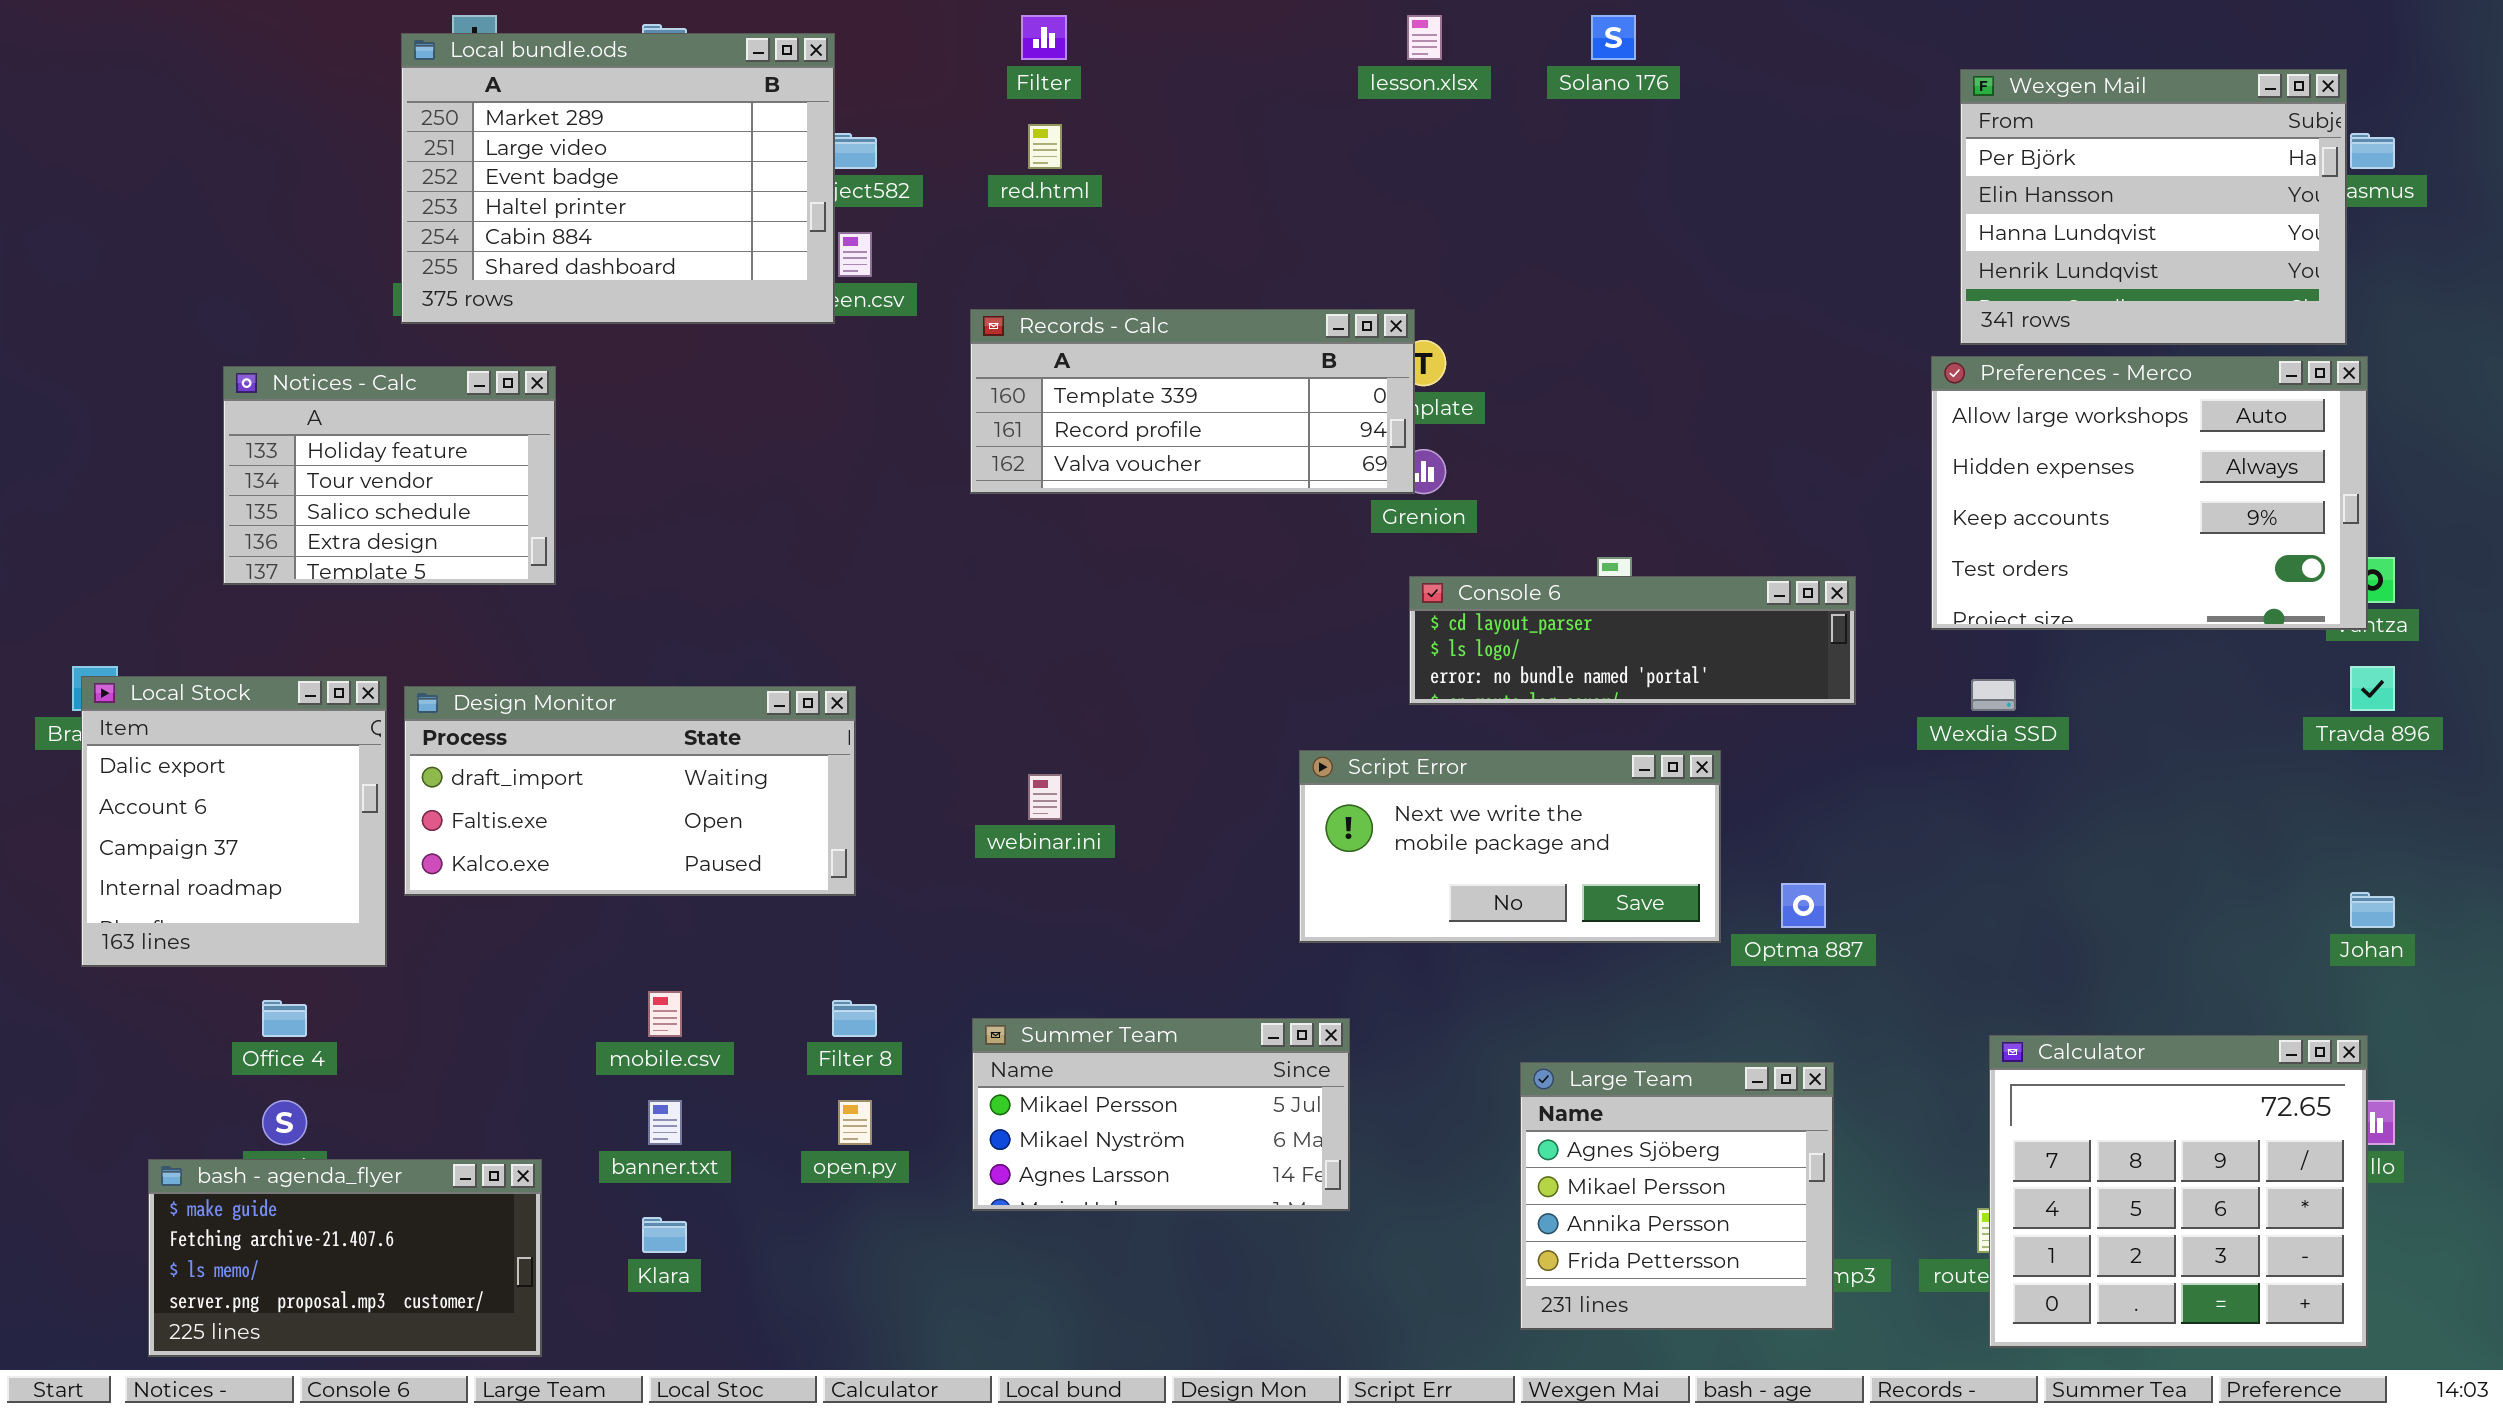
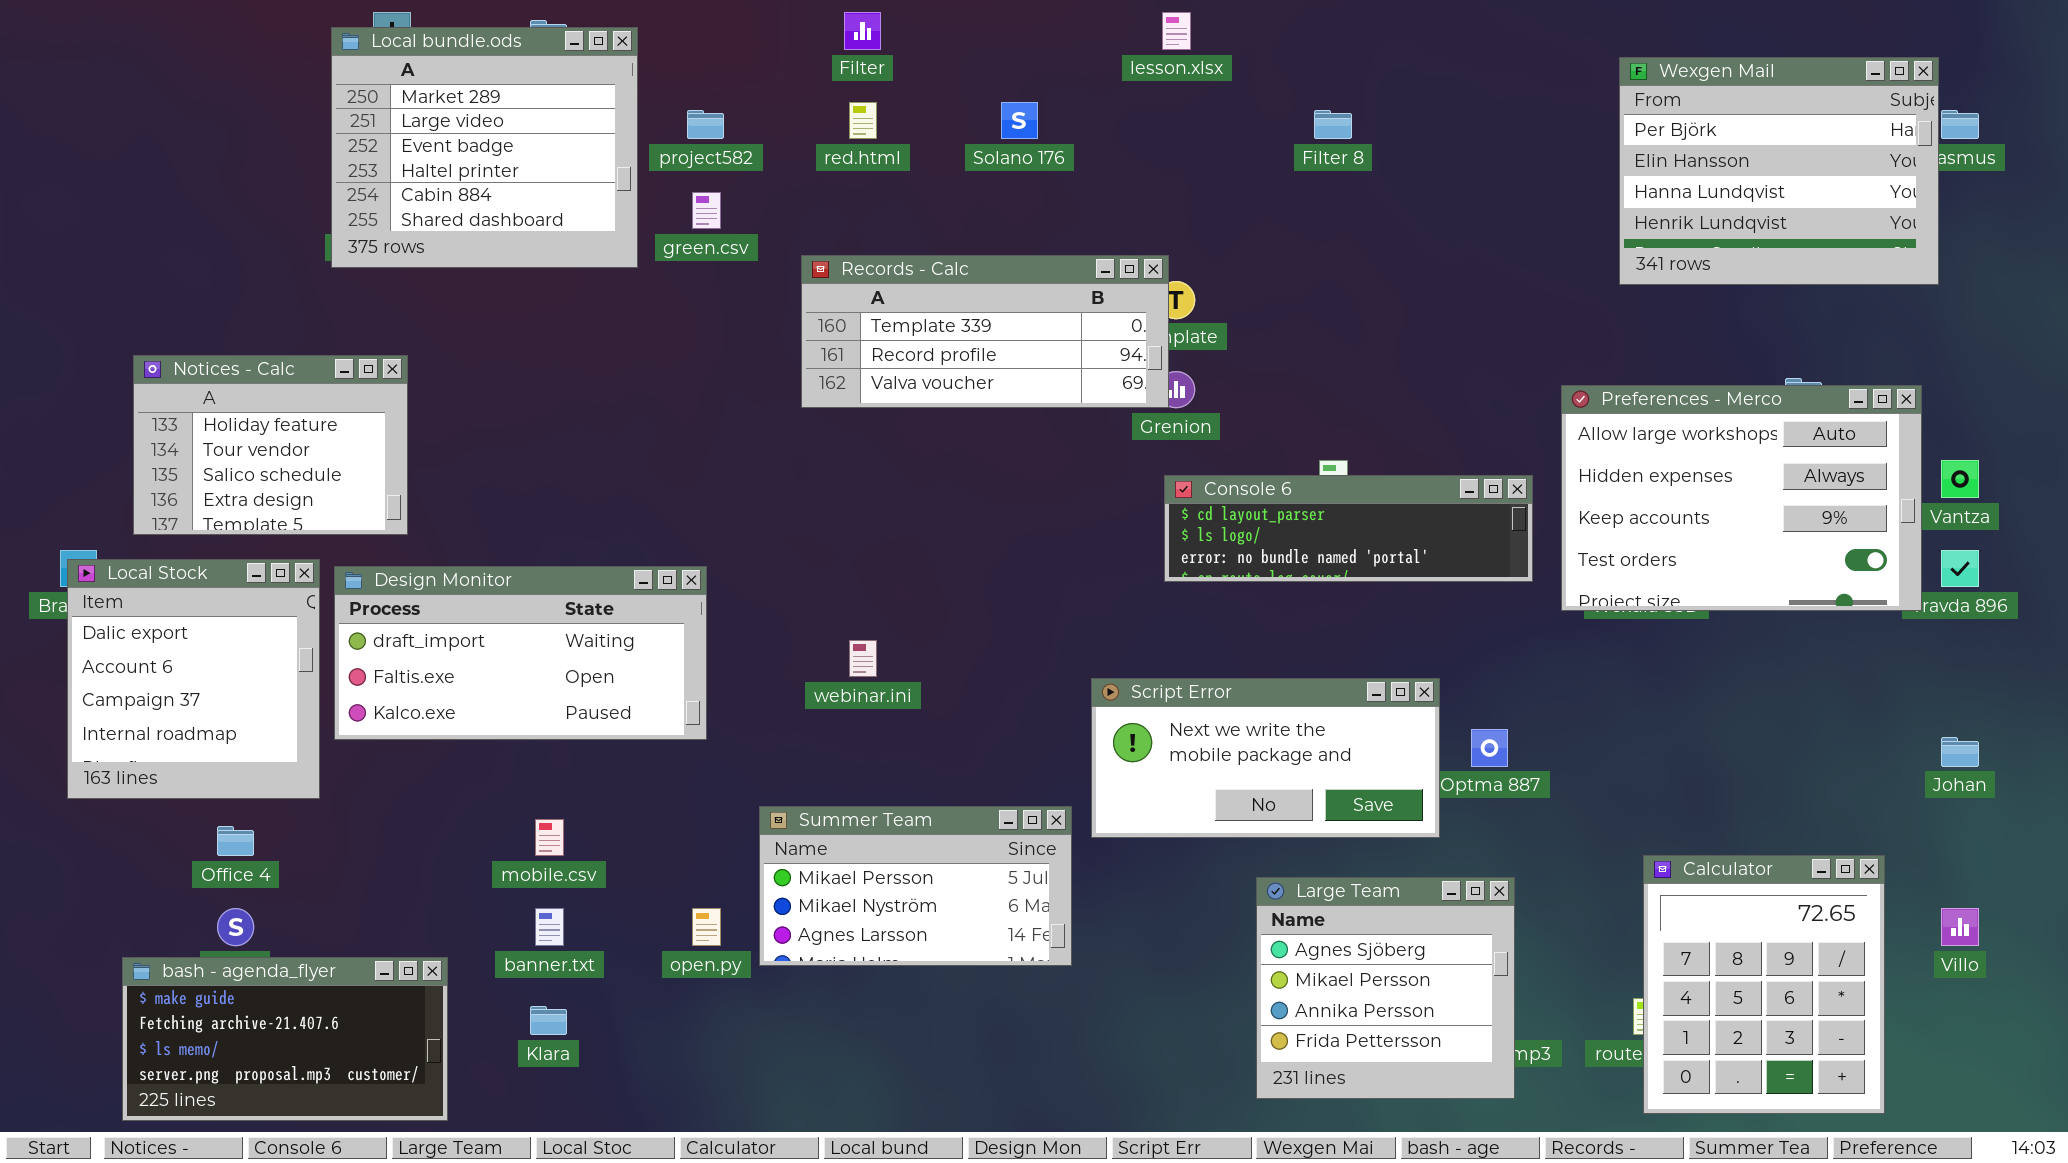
Solano 176: [1591,15,1636,60] -> [1001,102,1038,139], moved
Local bundle.ods: [401,33,835,324] -> [331,27,638,268], resized
Preferences - Merco: [1931,356,2368,630] -> [1561,385,1922,611], moved
Notices - Calc: [223,366,556,585] -> [133,355,408,535], moved
Script Error: [1299,750,1721,943] -> [1091,678,1440,838], moved
Filter 8: [832,1000,877,1037] -> [1314,110,1352,139], moved
Summer Team: [972,1018,1350,1211] -> [759,806,1072,966], moved
Calculator: [1989,1035,2368,1348] -> [1643,855,1885,1114], resized

